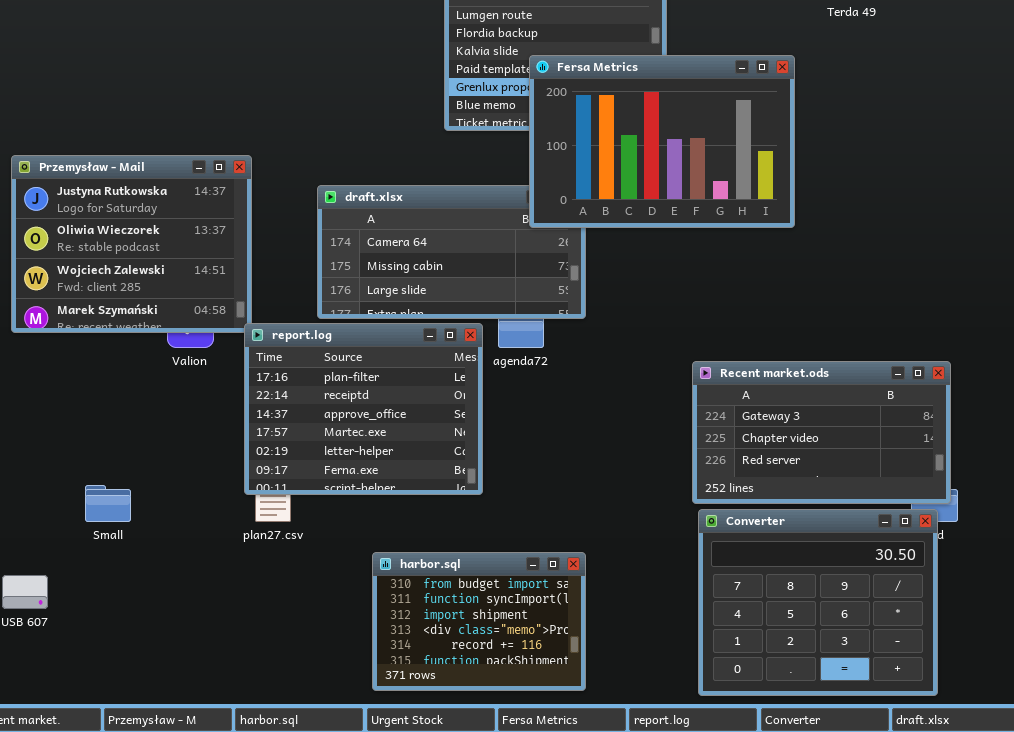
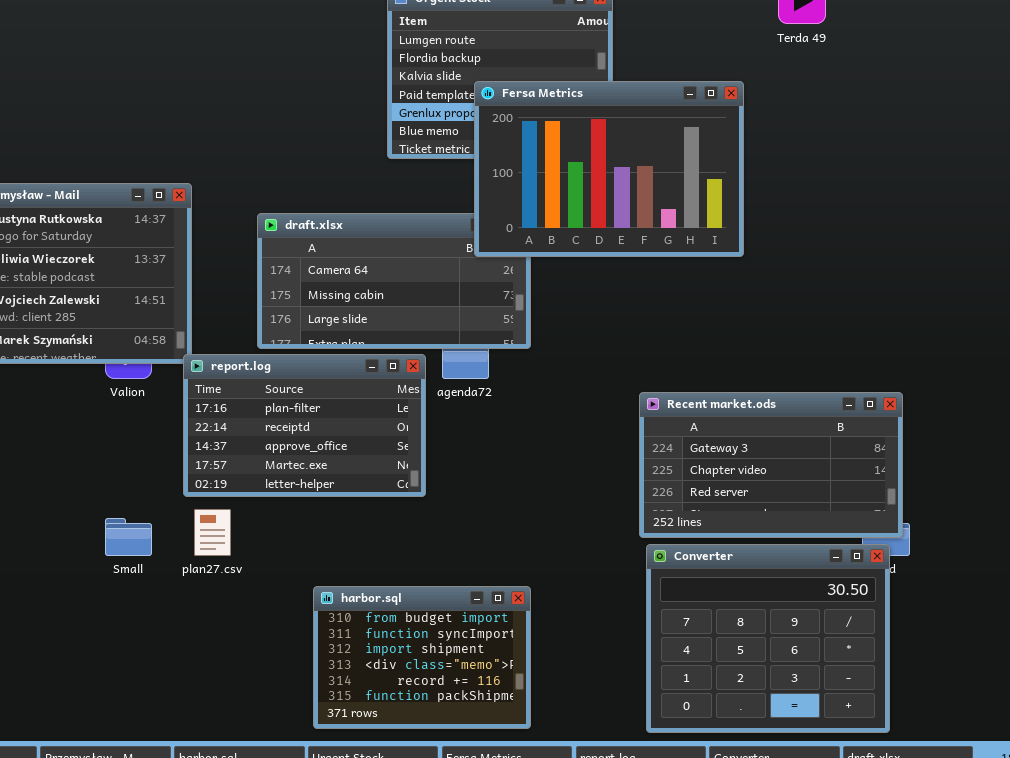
report.log: [244,323,483,495] -> [183,354,426,497], resized
Small: [85,485,131,522] -> [105,518,152,556], moved

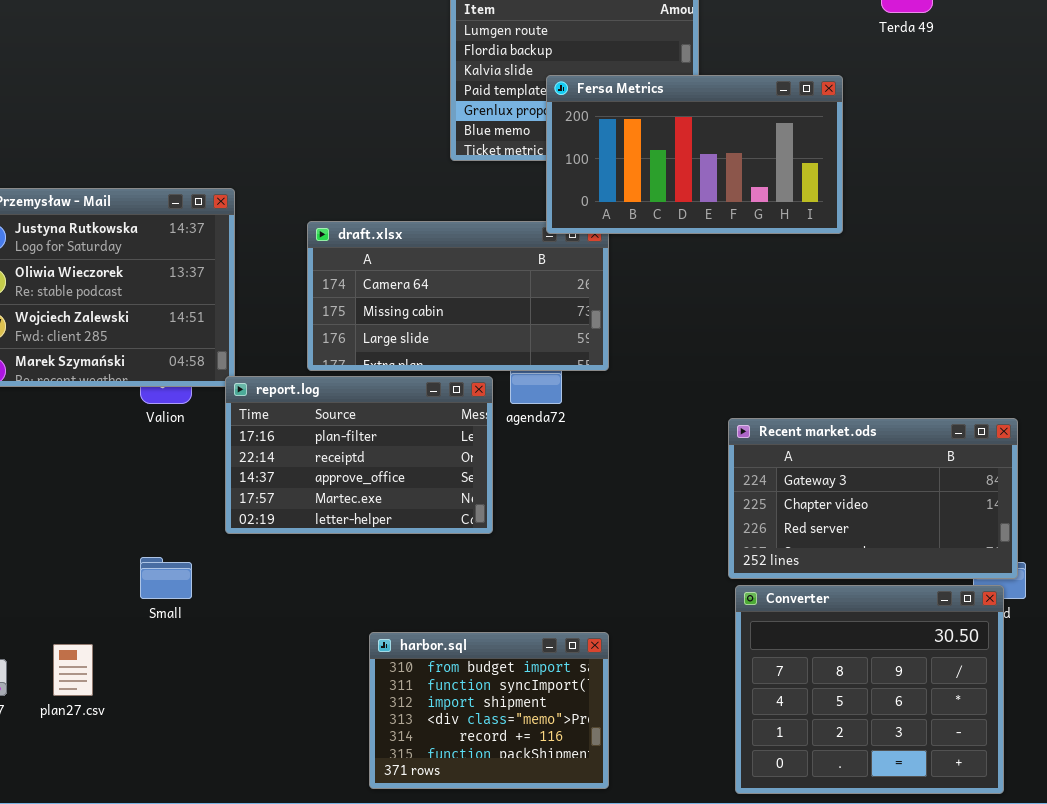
Fersa Metrics: [474,81,744,257] -> [546,75,843,234], resized
plan27.csv: [194,509,231,556] -> [53,644,93,696], moved

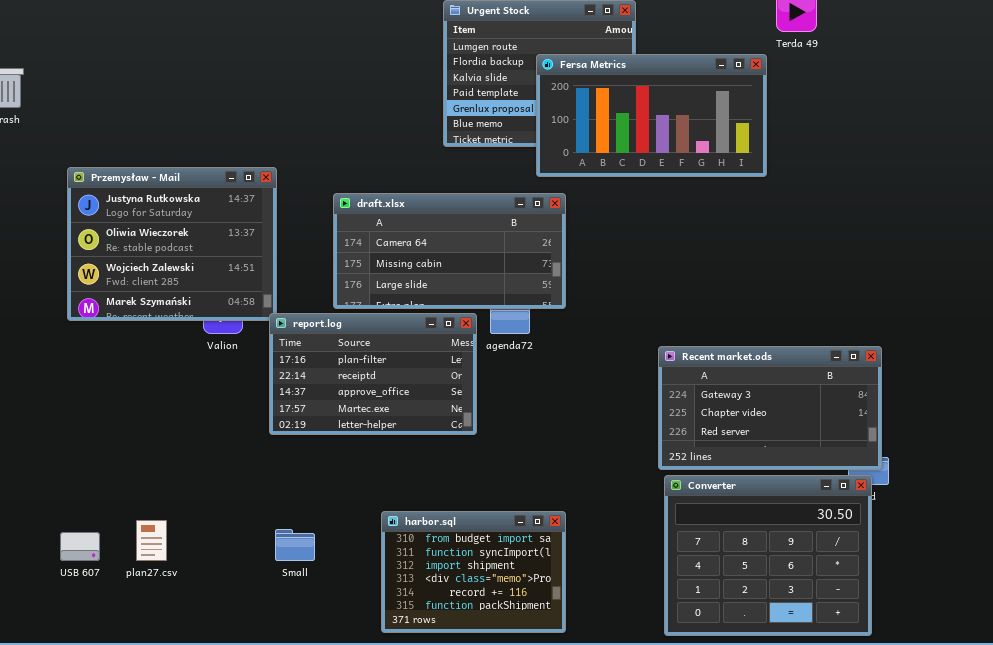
Fersa Metrics: [546,75,843,234] -> [536,54,767,177], moved
Small: [140,557,192,599] -> [275,529,315,561], moved

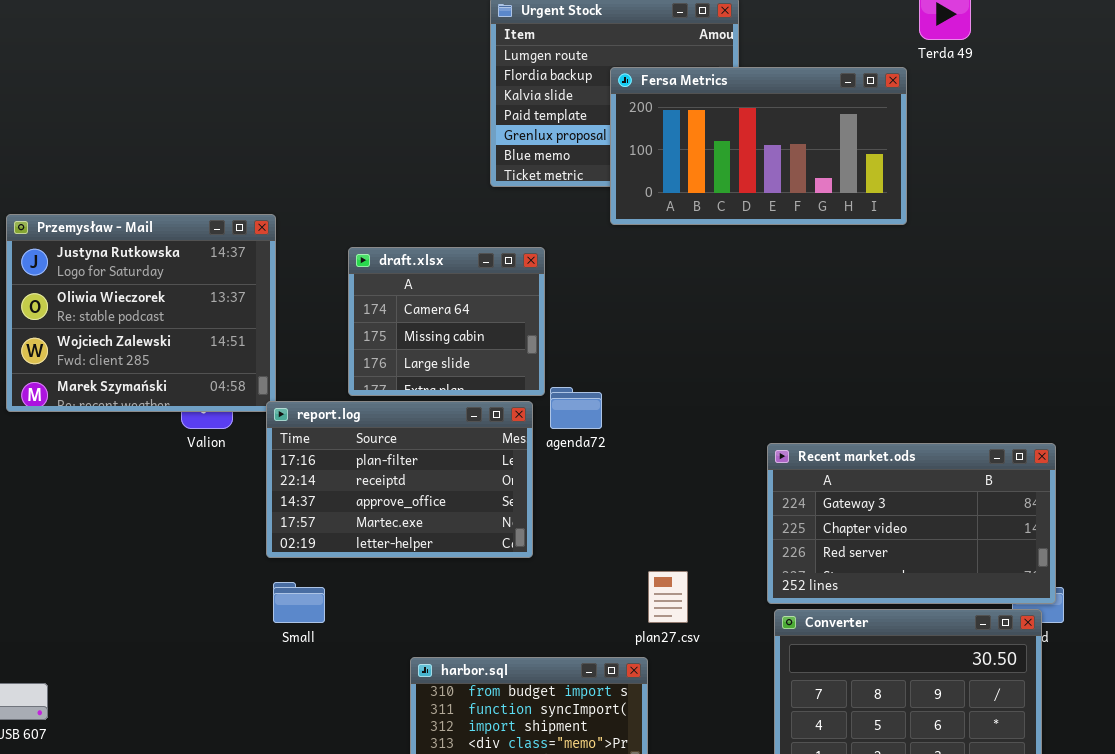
draft.xlsx: [333,193,566,309] -> [348,247,545,396], resized
plan27.csv: [136,520,167,561] -> [648,571,688,623], moved
Small: [275,529,315,561] -> [273,582,325,623], moved

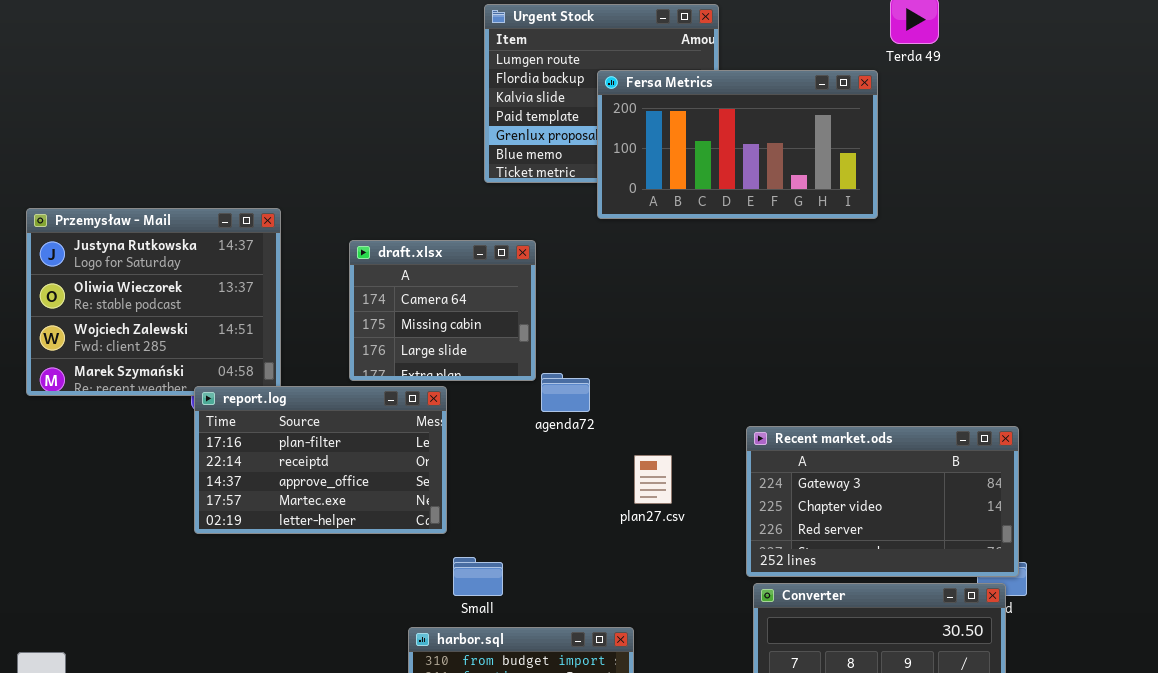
report.log: [266,401,533,558] -> [194,386,447,534], moved
plan27.csv: [648,571,688,623] -> [634,455,672,504], moved
Small: [273,582,325,623] -> [453,557,503,596], moved

